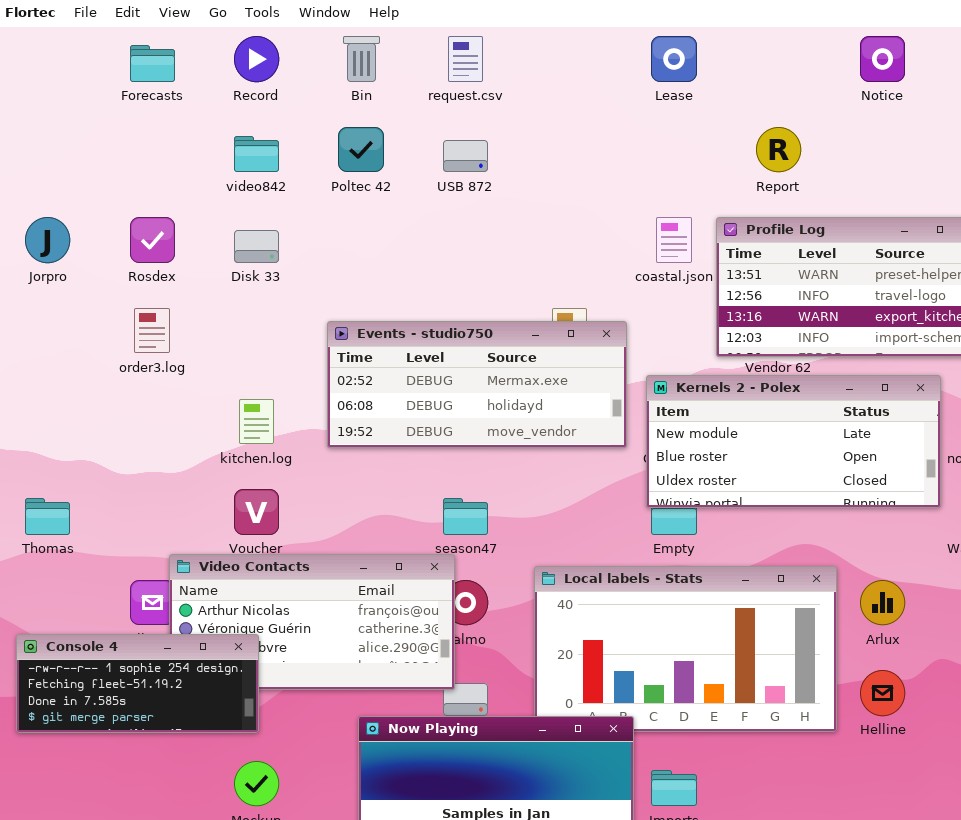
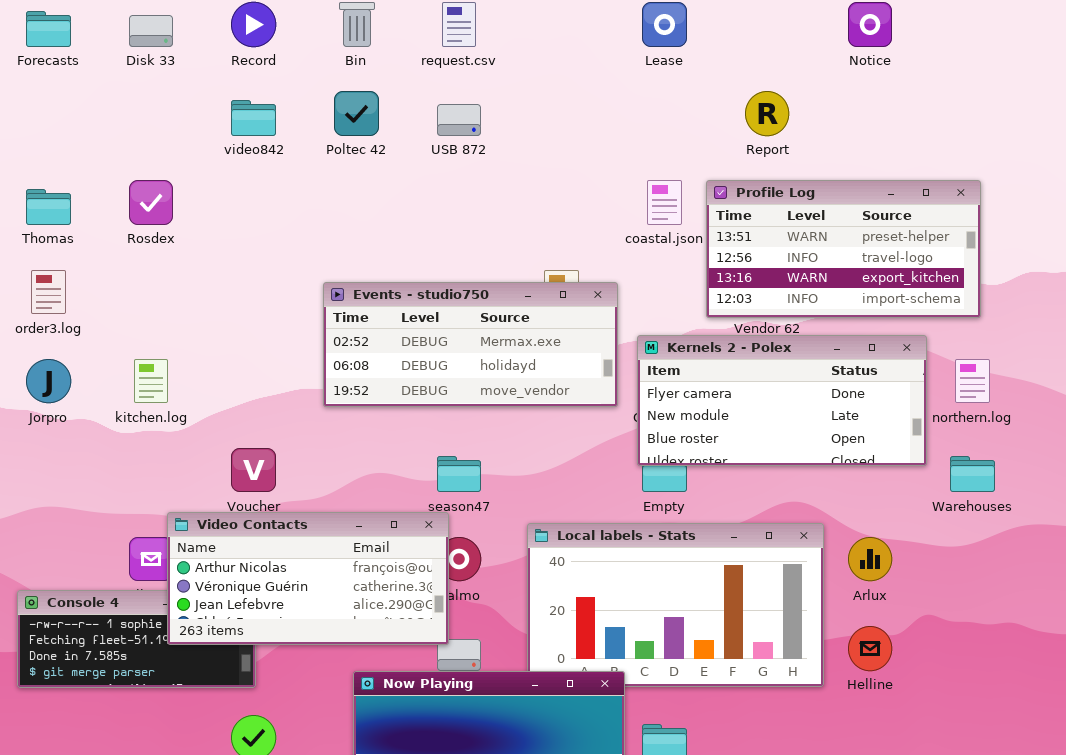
Forecasts: [130,45,175,82] -> [26,11,71,47], moved
Jorpro: [25,217,70,263] -> [26,359,71,403], moved
Disk 33: [234,230,279,263] -> [129,15,173,47], moved
order3.log: [134,308,170,353] -> [31,270,66,314], moved
Kernels 2 - Polex: [646,375,941,508] -> [637,335,927,466], scrolled up 1 row
kitchen.log: [239,399,274,444] -> [134,359,168,403], moved
Thomas: [25,498,70,535] -> [26,189,71,225], moved
Video Contacts: [169,554,455,690] -> [167,512,449,645], raised

